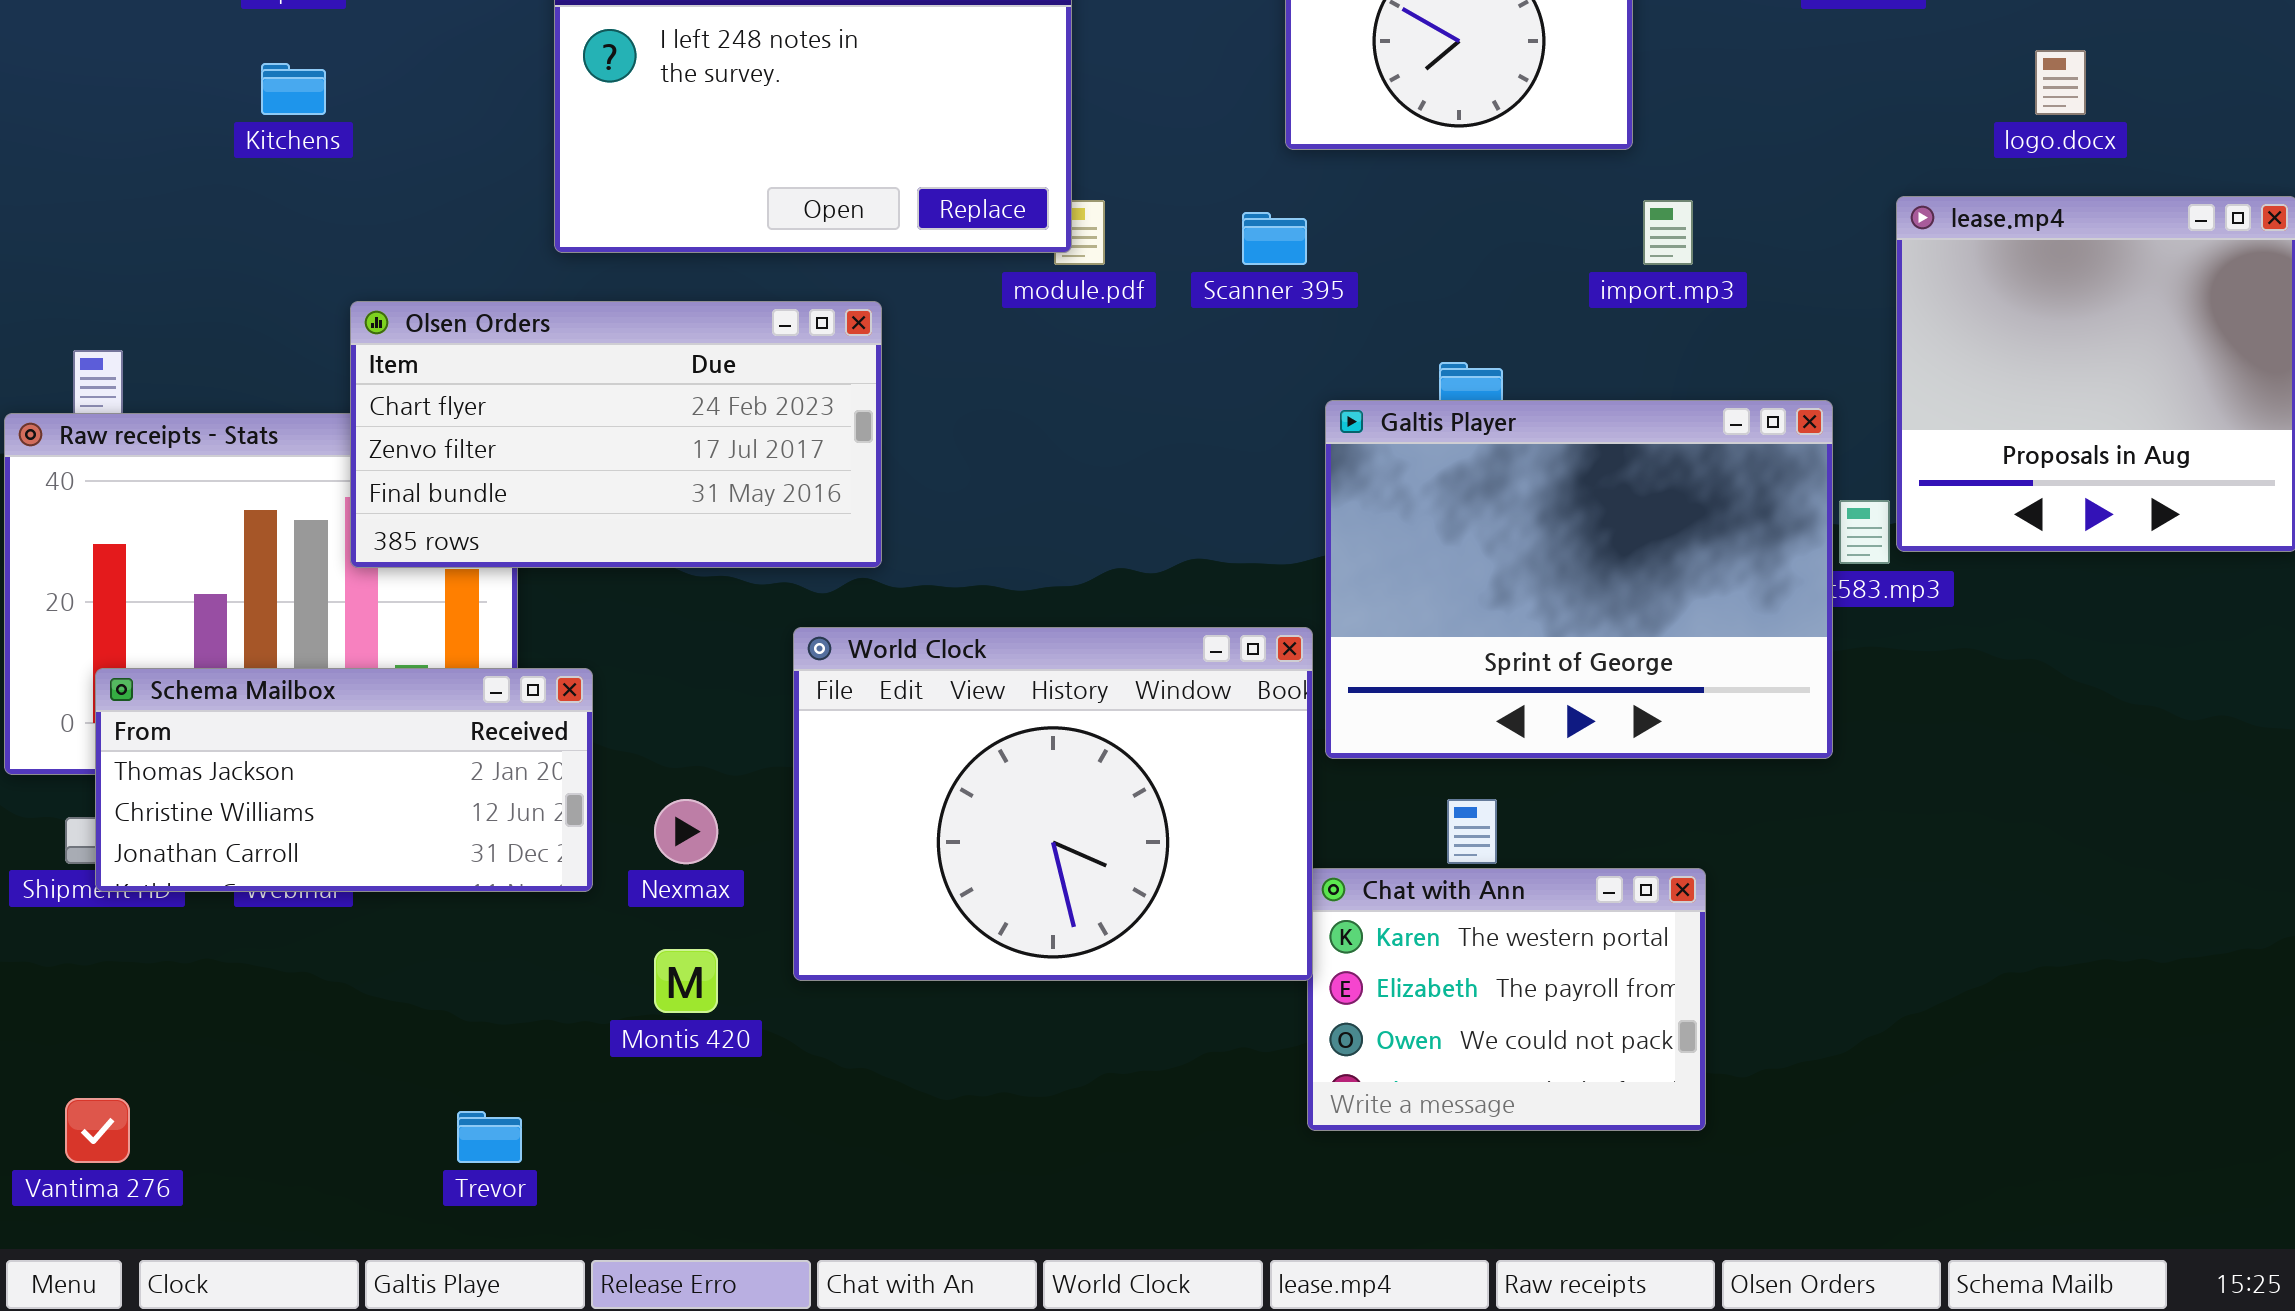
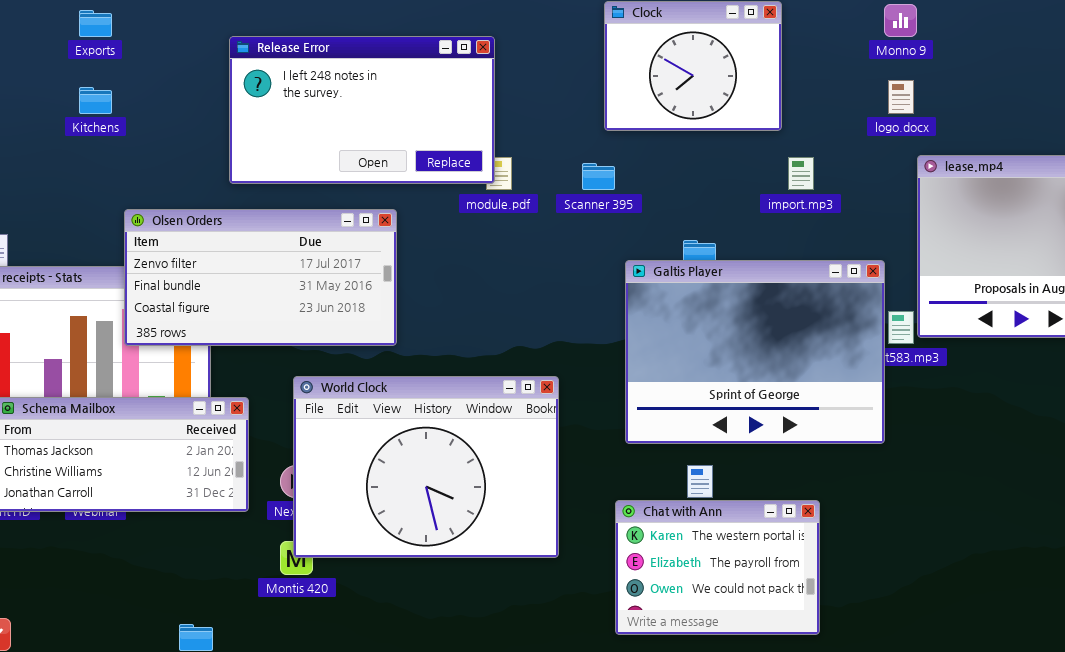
logo.docx: [2035,50,2086,115] -> [888,80,914,114], moved
Olsen Orders: [350,301,882,568] -> [124,209,397,346], scrolled down 1 row
World Clock: [793,627,1313,981] -> [293,376,559,558], moved

